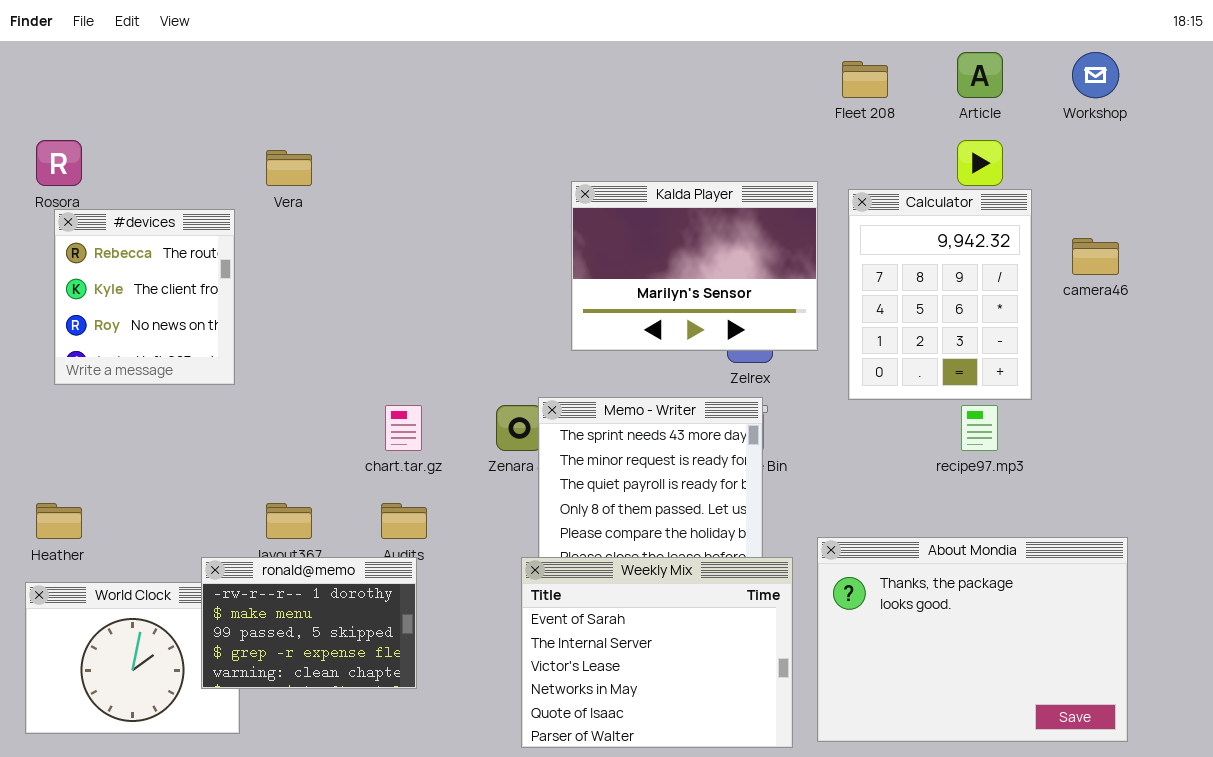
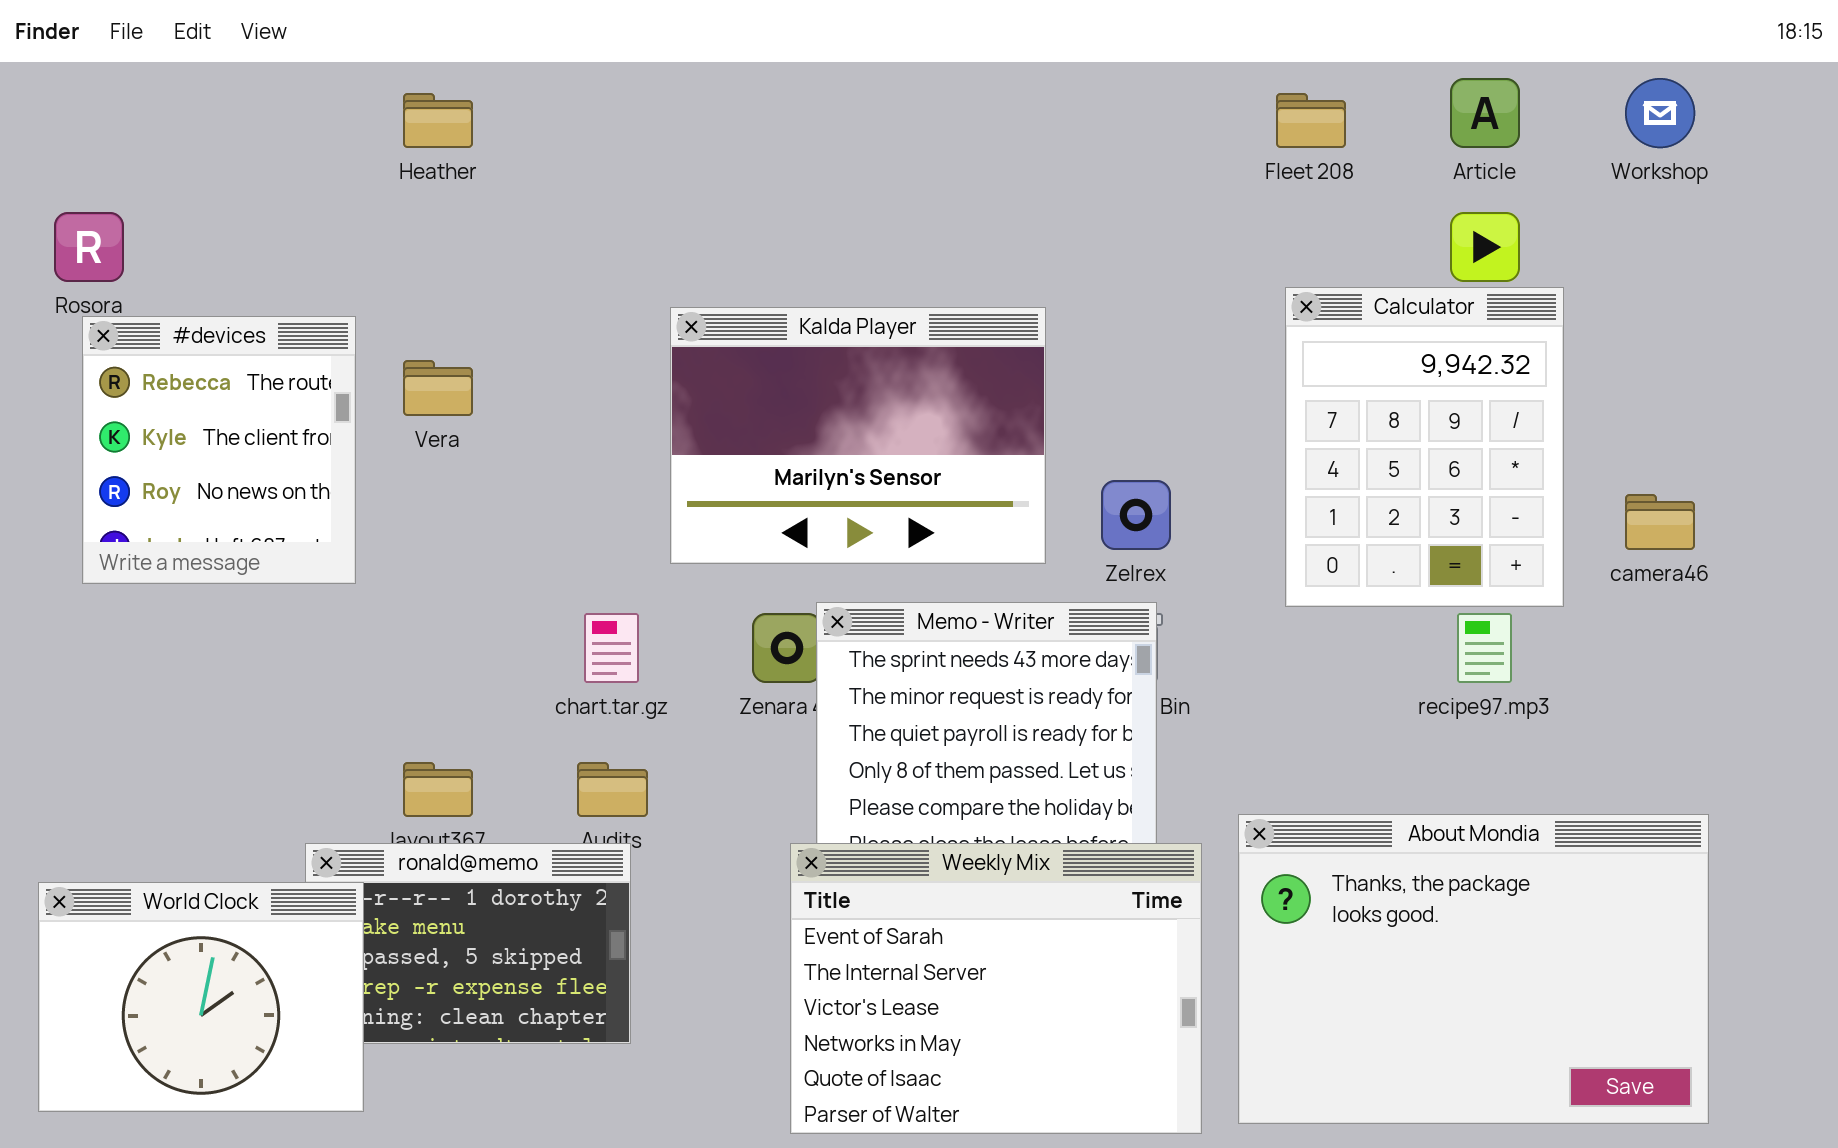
Vera: [266,150,312,186] -> [403,360,473,416], moved
Kalda Player: [571,181,818,351] -> [670,307,1046,564], moved
camera46: [1072,238,1119,275] -> [1625,494,1695,550], moved
Heather: [36,503,82,539] -> [403,93,473,148], moved
World Clock: [25,582,240,734] -> [38,882,364,1112], raised

